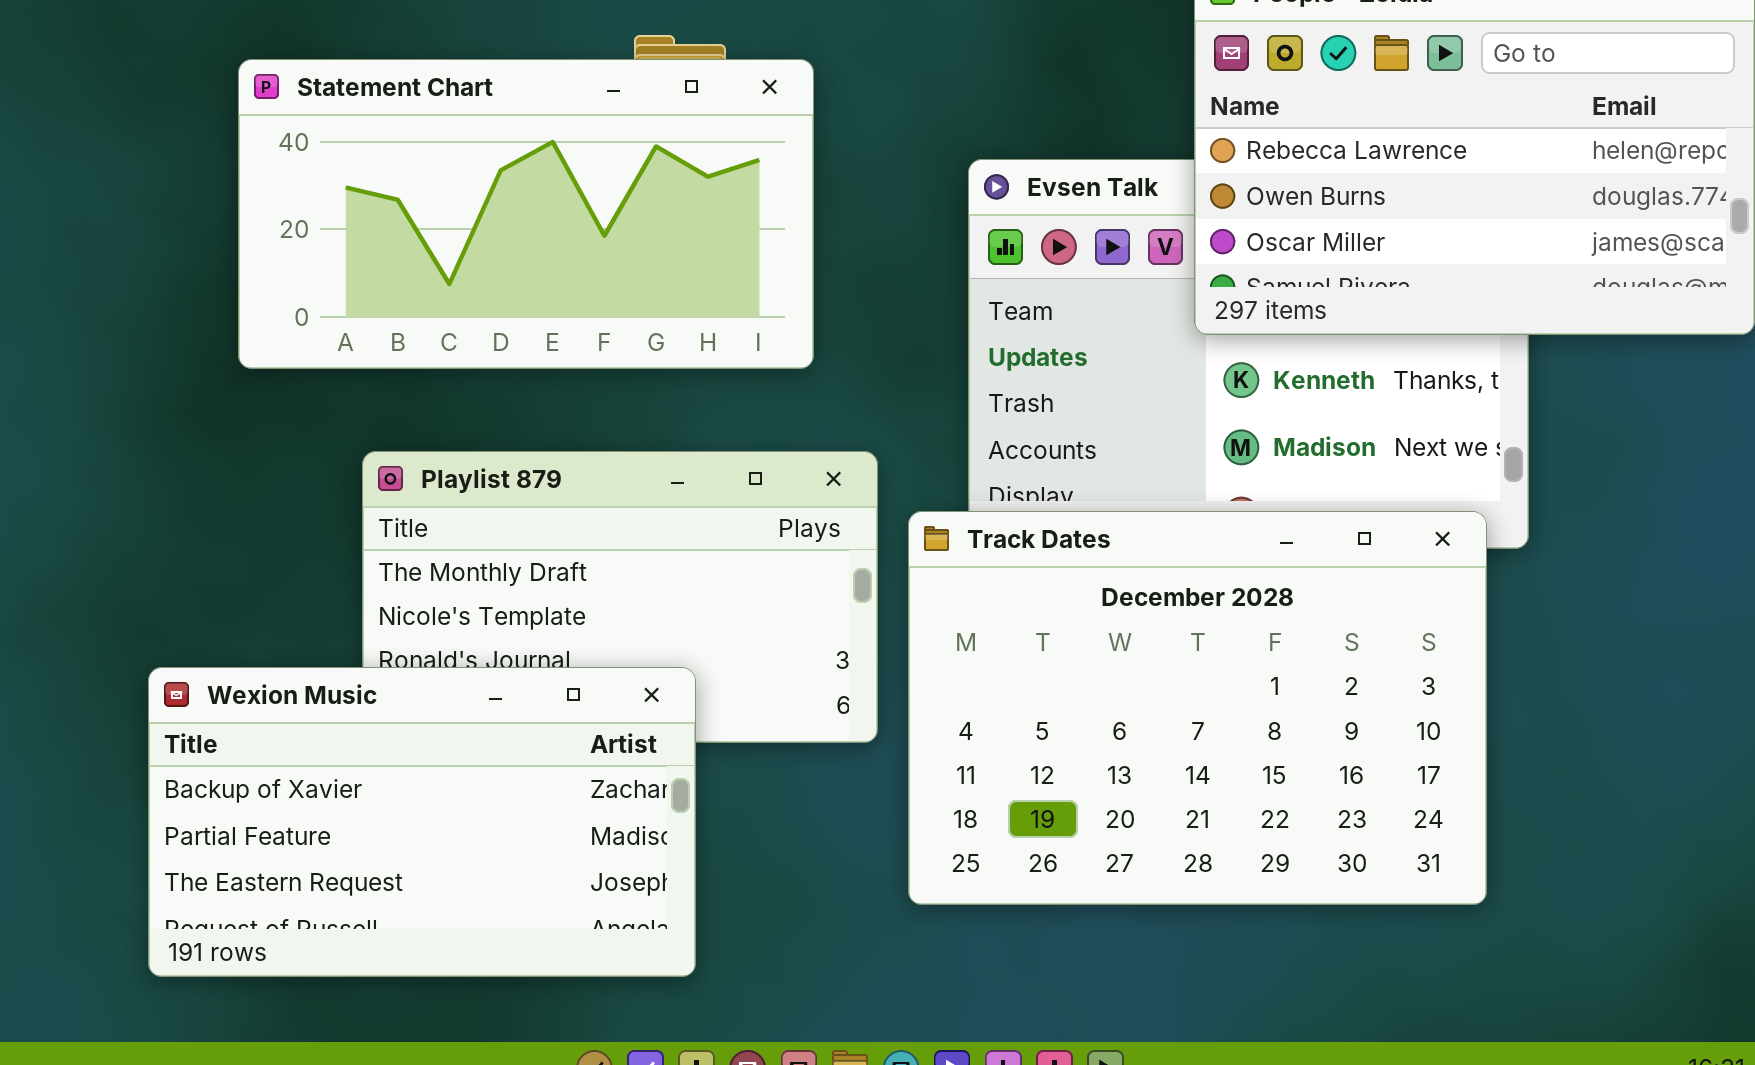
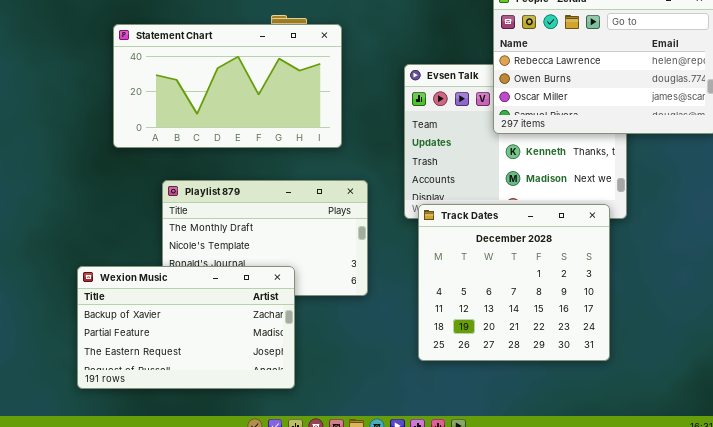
Track Dates: [908,511,1487,905] -> [418,204,610,361], resized

